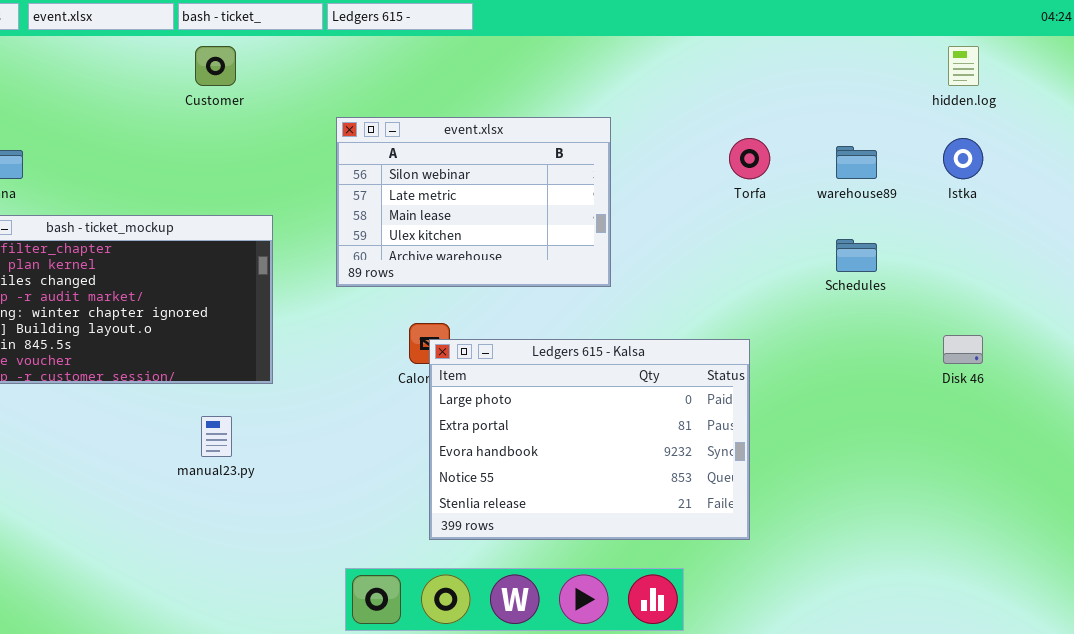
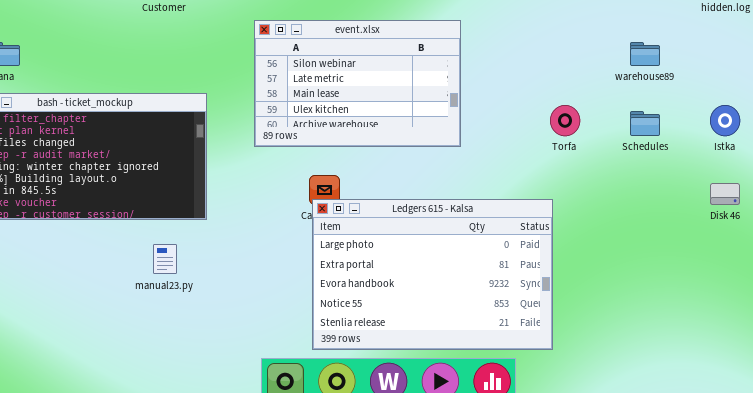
Torfa: [729,138,770,179] -> [550,105,580,136], moved
Istka: [943,138,983,179] -> [710,105,740,136], moved
Ledgers 615 - Kalsa: [429,339,750,540] -> [312,199,553,350], moved

